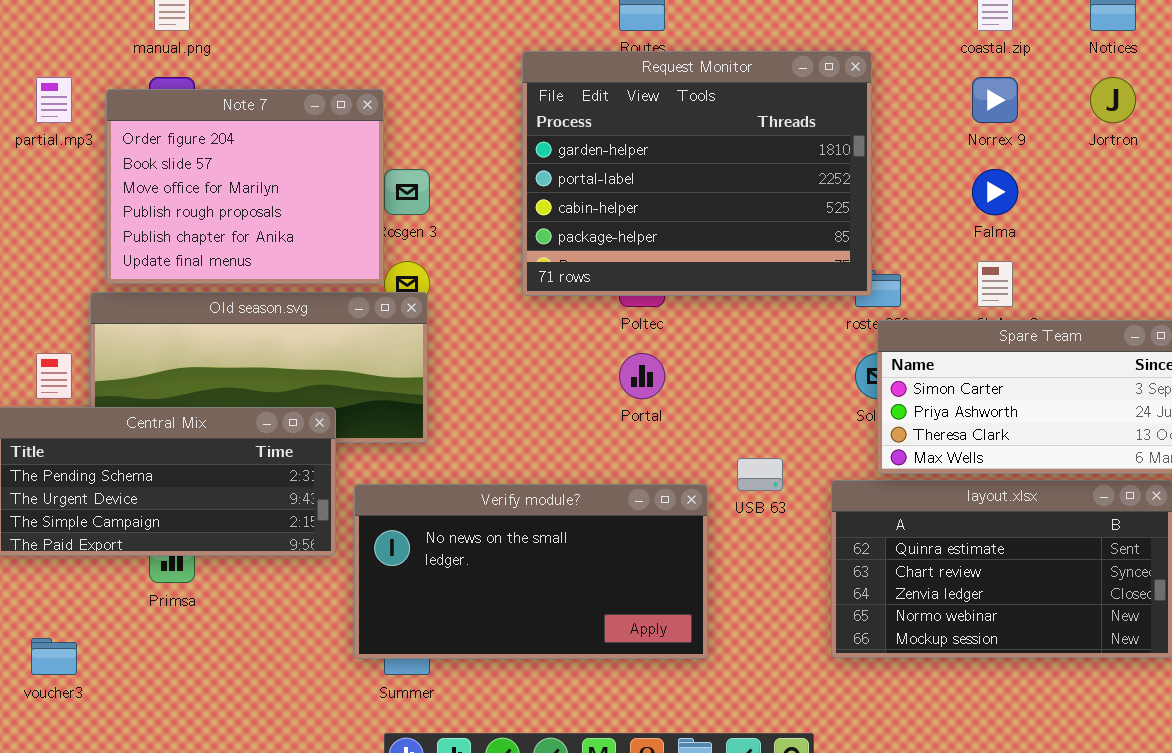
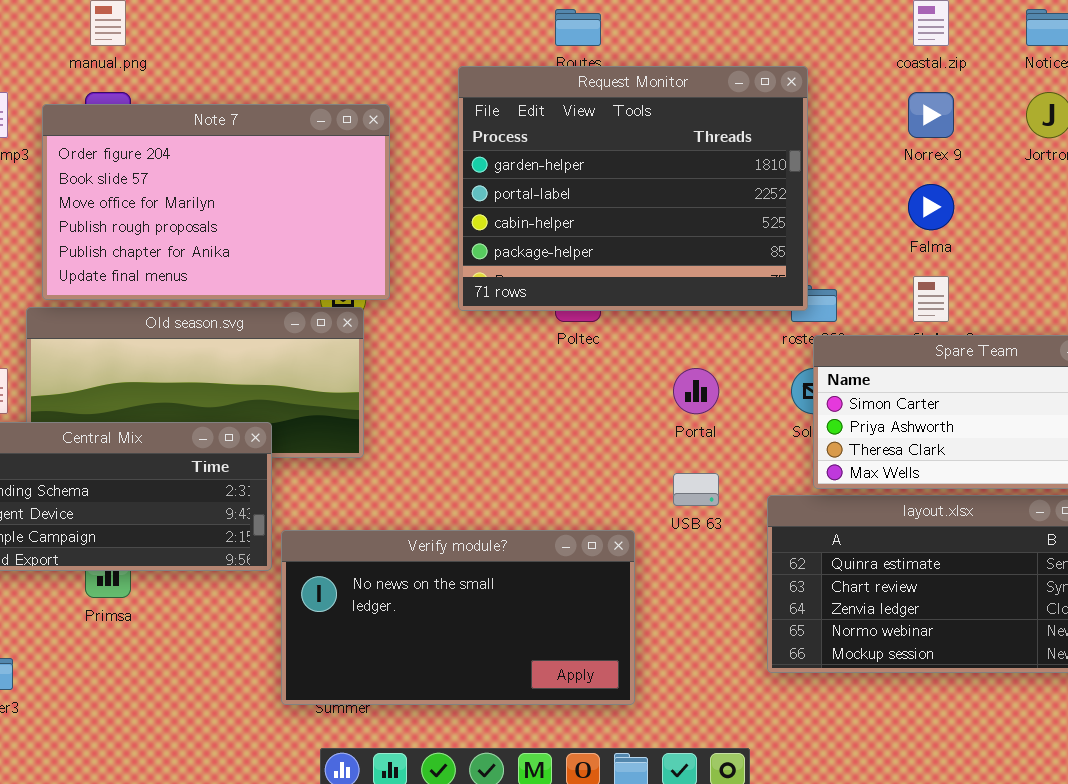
Note 7: [106,89,384,284] -> [42,104,390,300], resized
Portal: [619,353,665,399] -> [673,368,719,414], moved
Verify module?: [354,484,708,659] -> [281,530,635,705], moved

